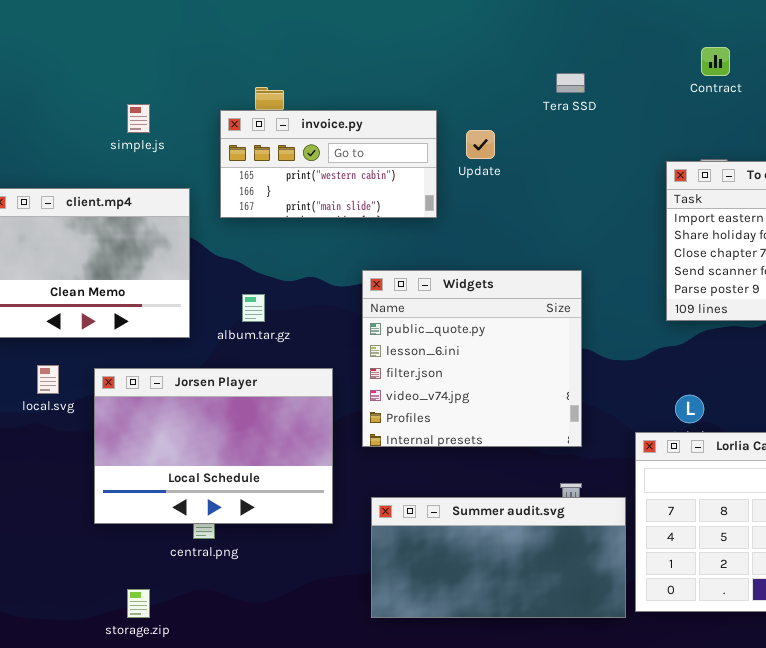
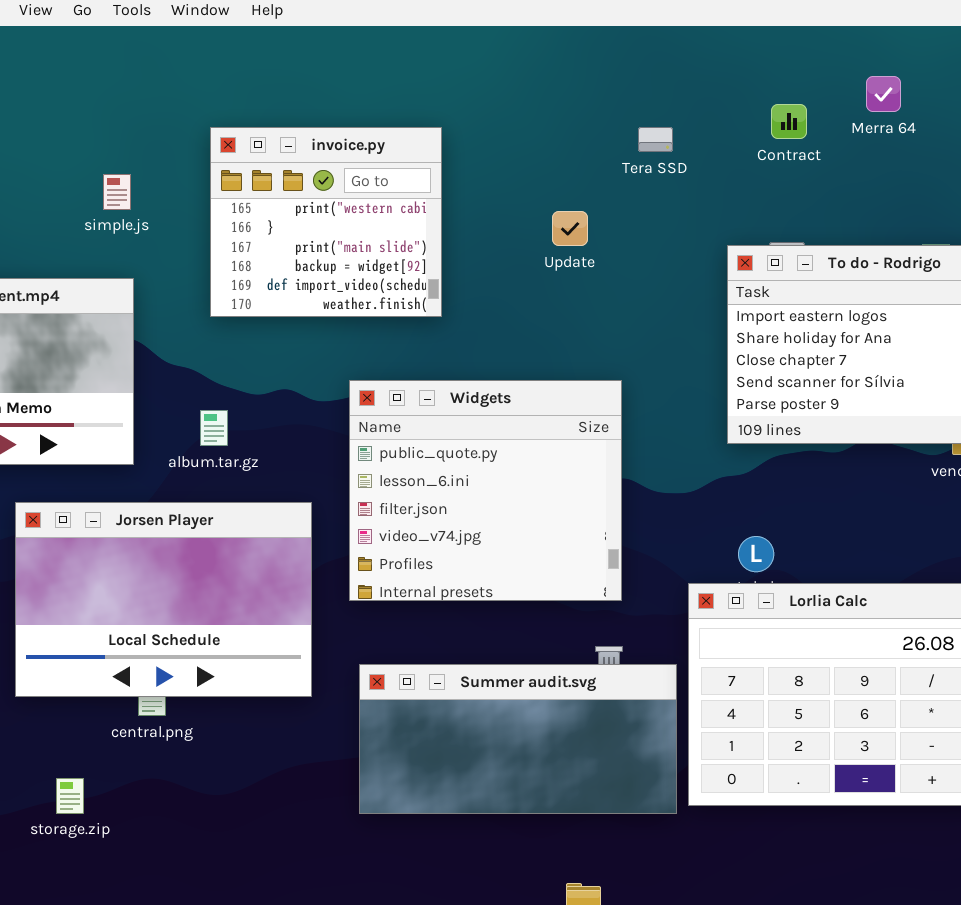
Tera SSD: [556,73,585,93] -> [638,127,673,152], moved
simple.js: [127,104,150,133] -> [103,174,131,210], moved
invoice.py: [220,110,437,218] -> [210,127,442,317], resized
Update: [466,130,495,159] -> [552,211,588,246], moved

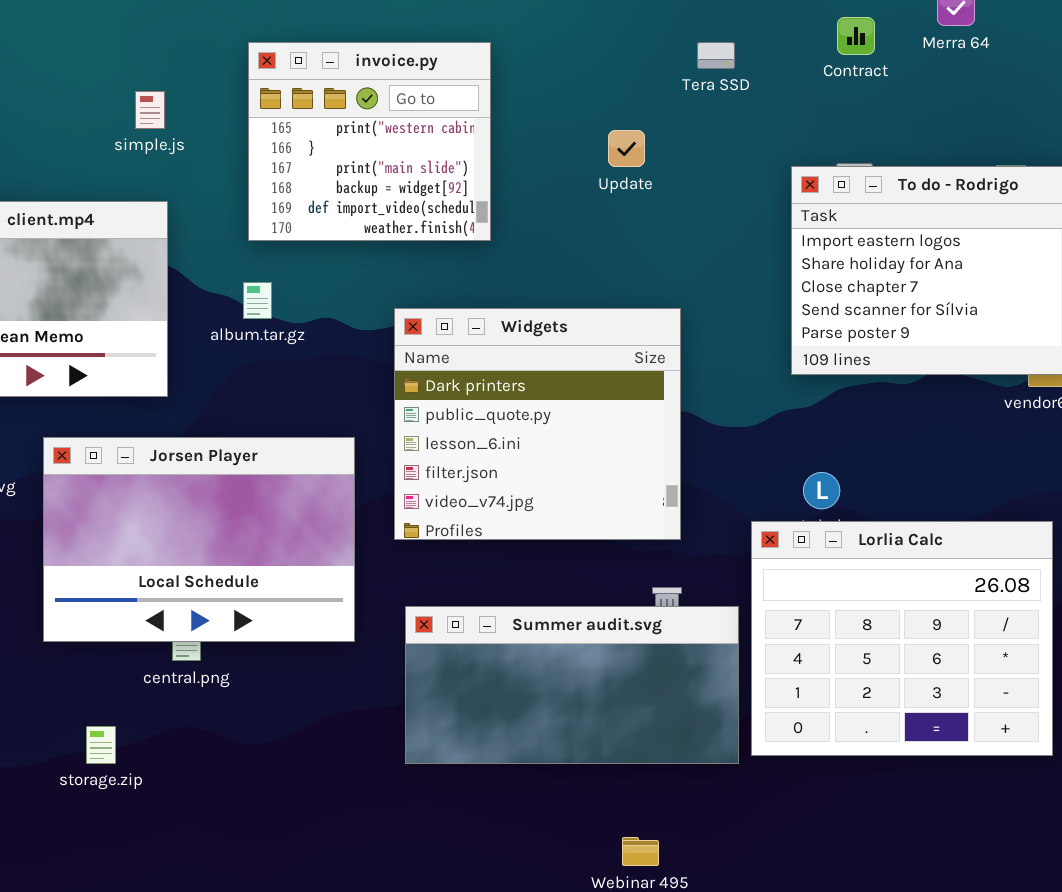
Widgets: [349,380,622,601] -> [394,308,681,540], scrolled up 1 row
album.tar.gz: [200,410,228,446] -> [243,282,272,319], moved

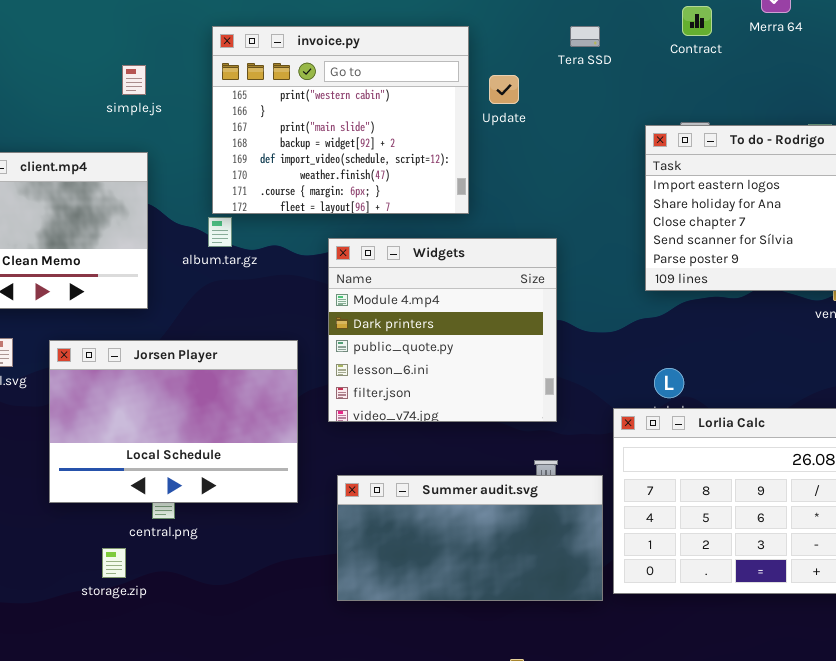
invoice.py: [248,42,491,241] -> [212,26,469,214], resized
Update: [608,130,645,167] -> [489,75,519,104], moved
Widgets: [394,308,681,540] -> [328,238,557,422], scrolled up 1 row
storage.zip: [86,726,116,764] -> [102,548,126,578], moved

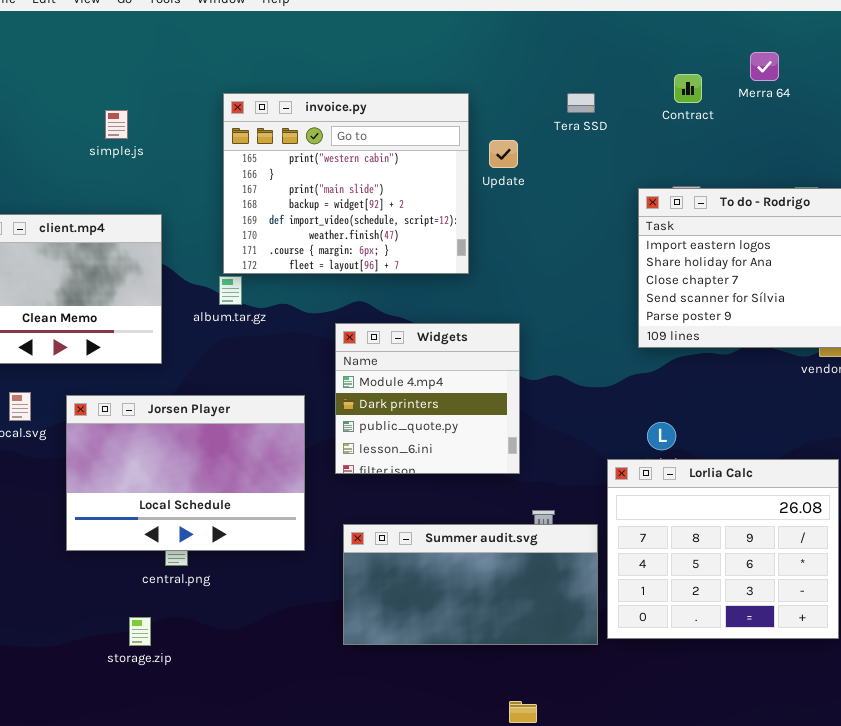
simple.js: [122,65,146,95] -> [105,110,128,139], moved
Widgets: [328,238,557,422] -> [335,323,520,474], resized
storage.zip: [102,548,126,578] -> [129,617,151,646], moved

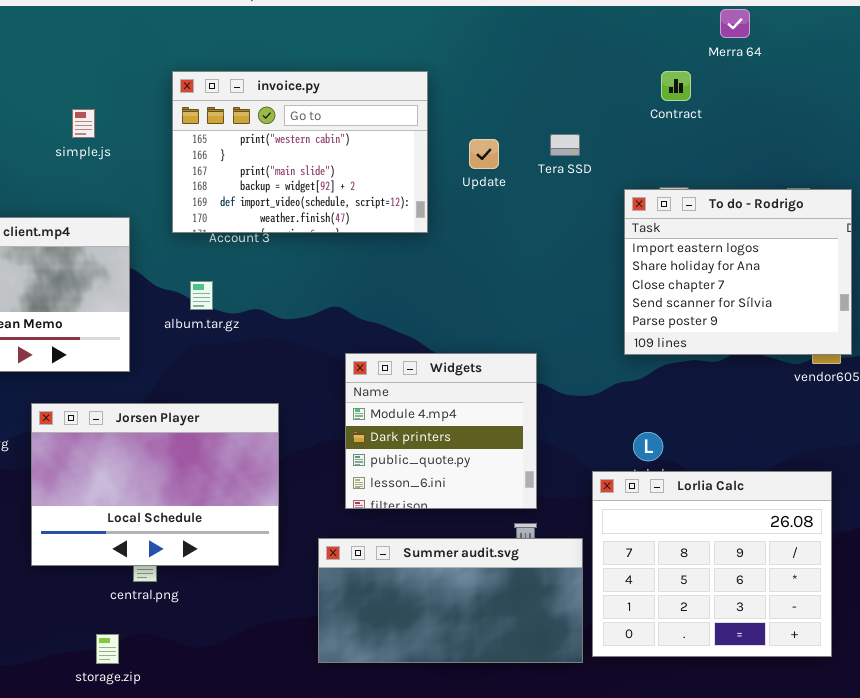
Merra 64: [750,52,779,81] -> [720,9,750,38], moved
invoice.py: [223,93,469,274] -> [172,71,428,233], moved, resized
Tera SSD: [567,93,595,113] -> [550,134,580,156], moved
Widgets: [335,323,520,474] -> [345,353,537,509], moved

